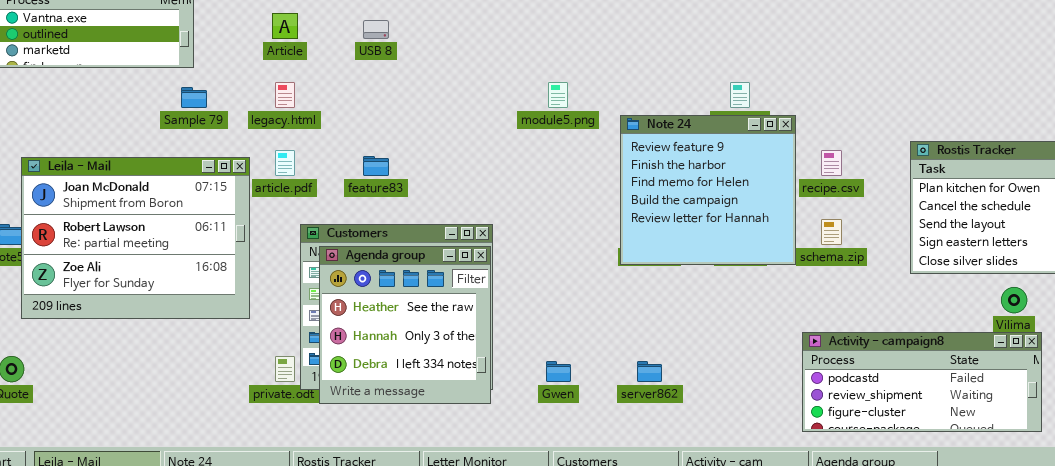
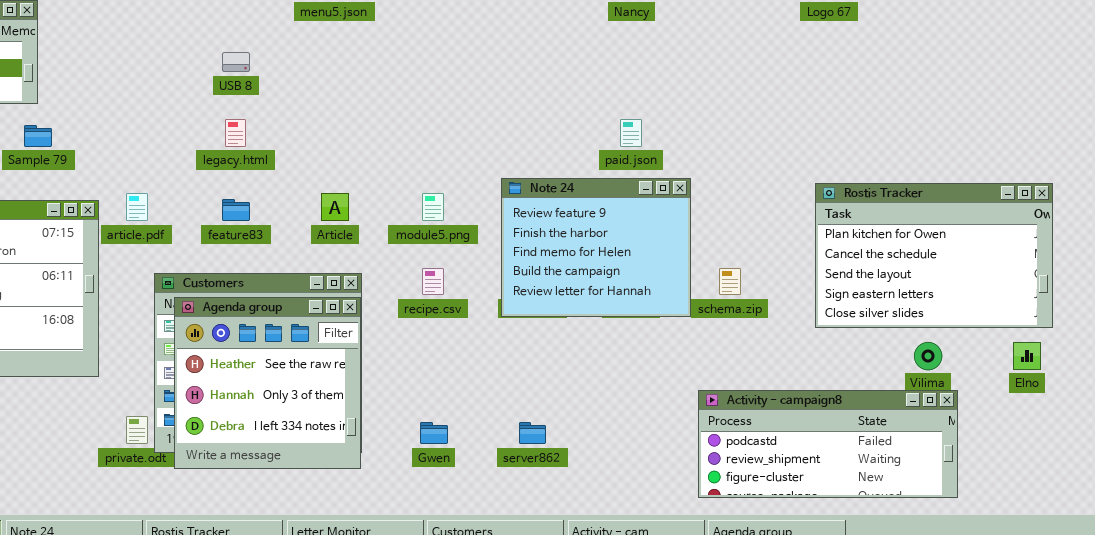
Article: [272,13,298,39] -> [321,193,349,221], moved
legacy.html: [275,82,295,108] -> [225,119,246,147], moved
module5.png: [548,82,568,108] -> [422,193,444,221], moved
Note 24: [620,115,796,265] -> [501,178,691,317], resized
recipe.csv: [821,150,842,176] -> [422,268,444,295], moved

